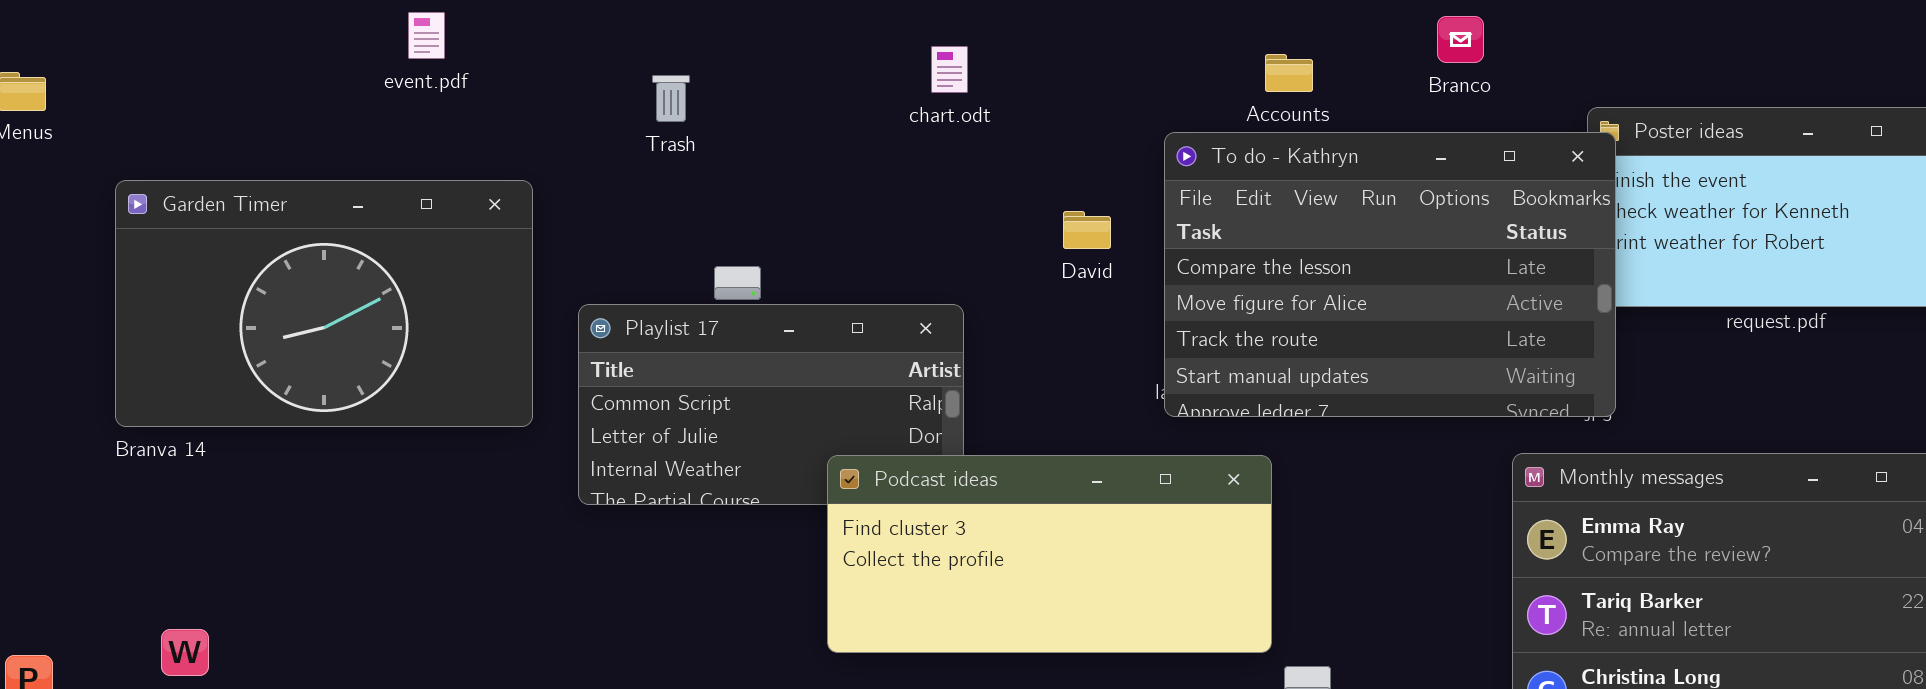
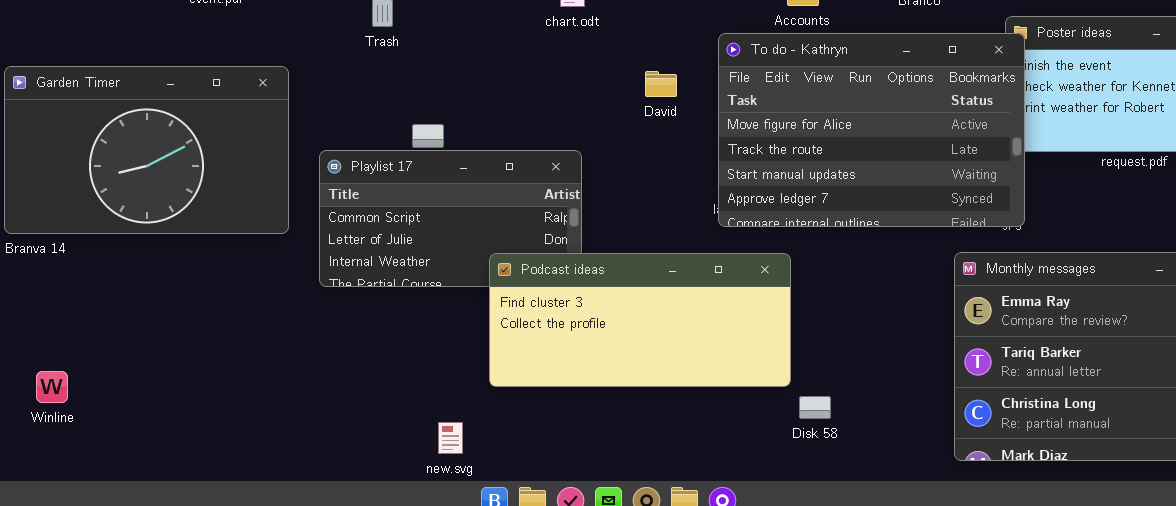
To do - Kathryn: [1164,132,1616,417] -> [718,33,1025,227], scrolled down 1 row
David: [1063,211,1111,249] -> [645,71,677,97], moved

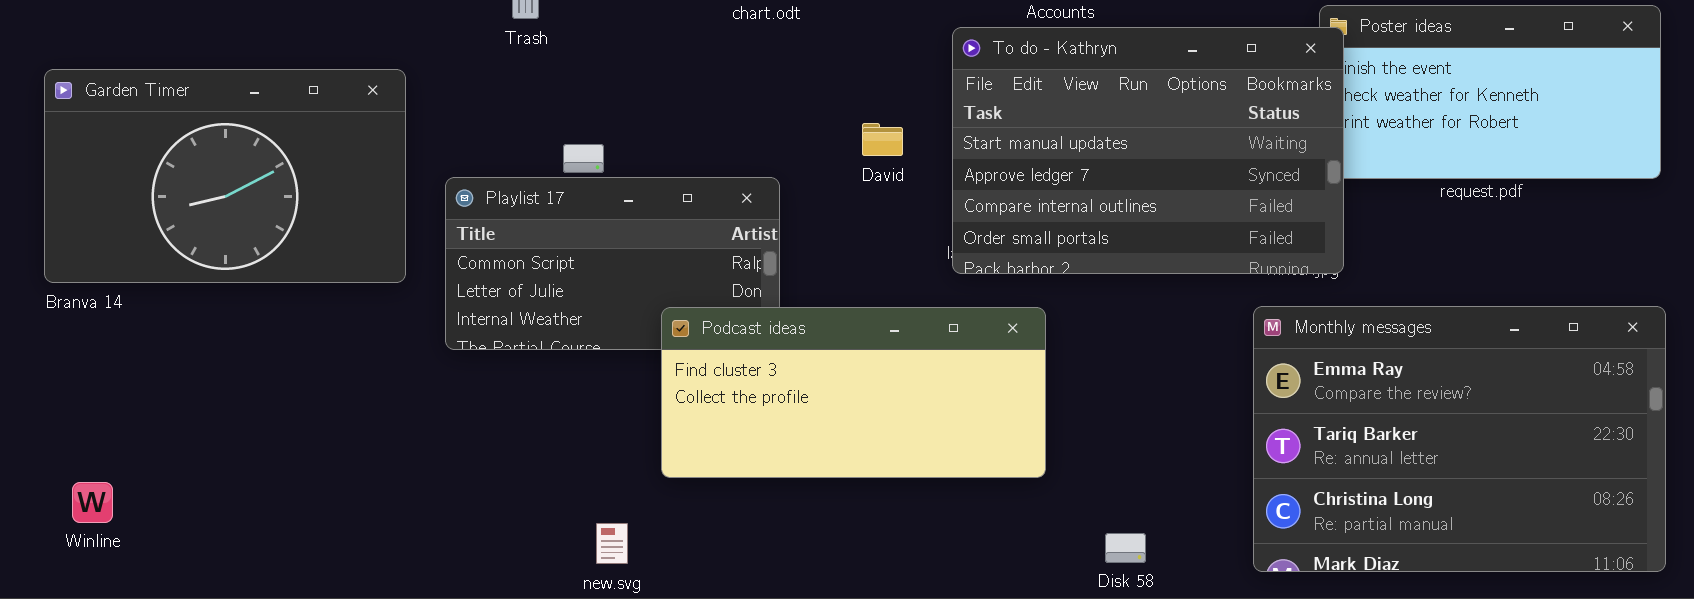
To do - Kathryn: [718,33,1025,227] -> [952,27,1344,274], scrolled down 2 rows
David: [645,71,677,97] -> [862,123,903,156], moved
Winline: [36,371,68,403] -> [72,482,113,523], moved
Disk 58: [799,396,831,419] -> [1105,533,1146,563], moved

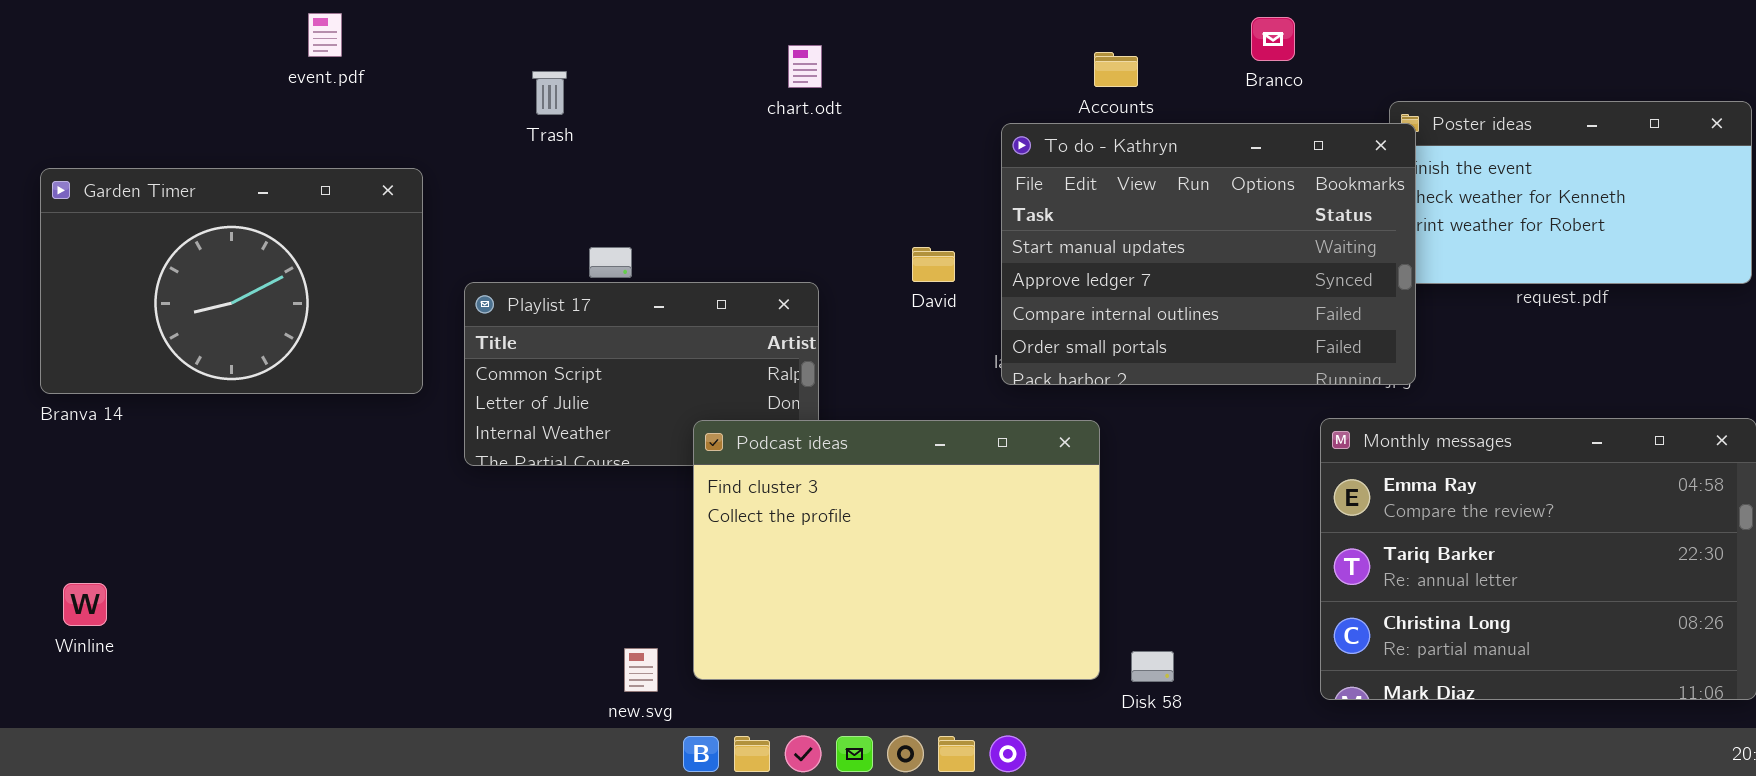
David: [862,123,903,156] -> [912,247,955,282], moved
Podcast ideas: [661,307,1046,478] -> [693,420,1100,680], resized
Winline: [72,482,113,523] -> [63,583,107,626], moved
Disk 58: [1105,533,1146,563] -> [1131,651,1174,682], moved

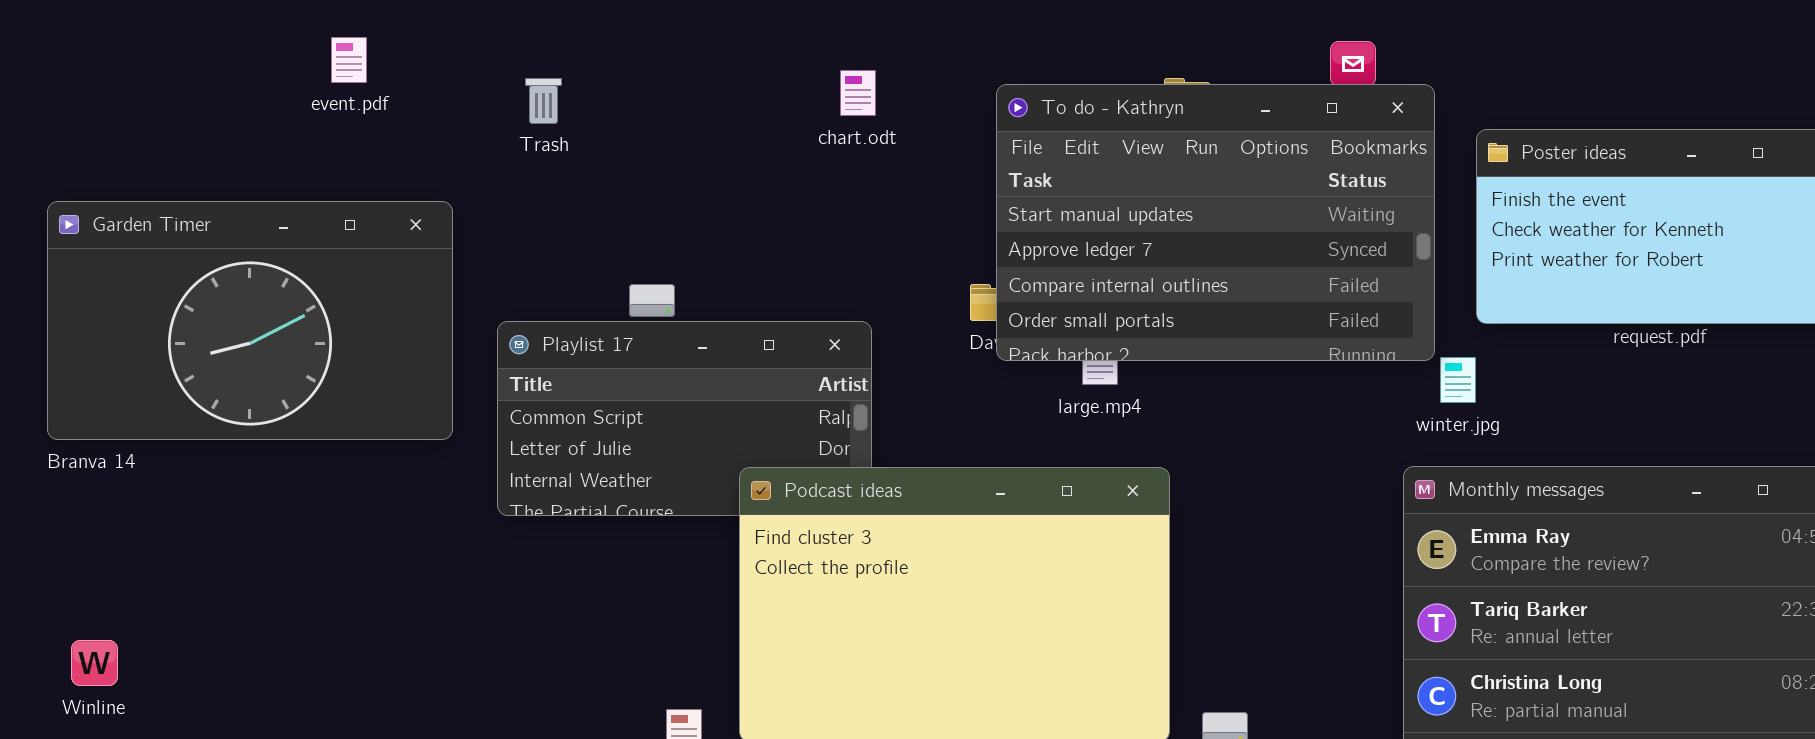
Trash: [532,71,567,115] -> [525,78,562,124], moved
To do - Kathryn: [1001,123,1416,385] -> [996,84,1435,361], moved

